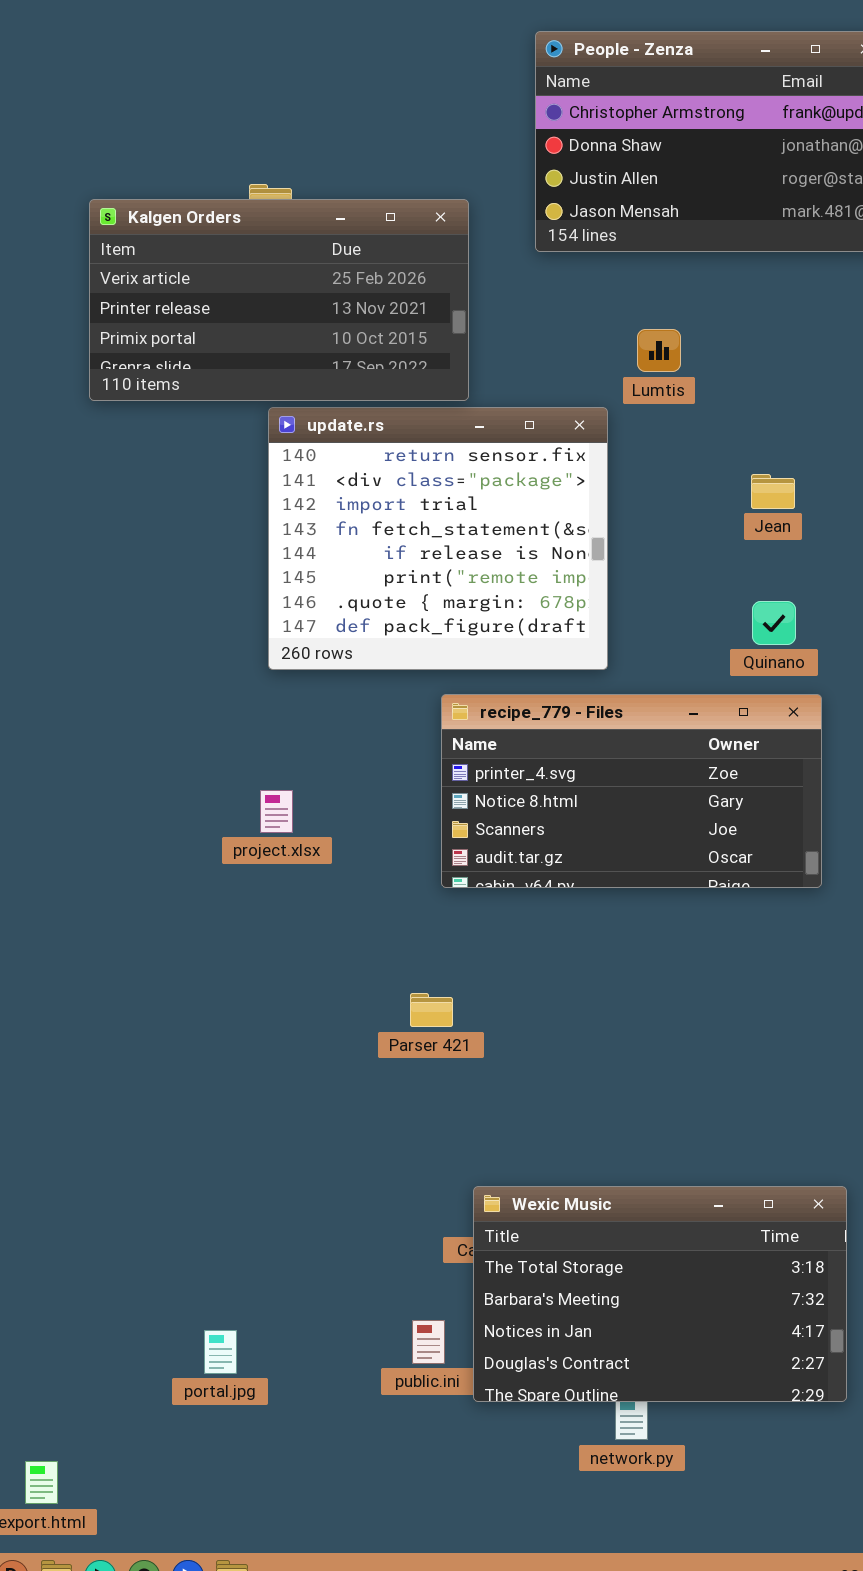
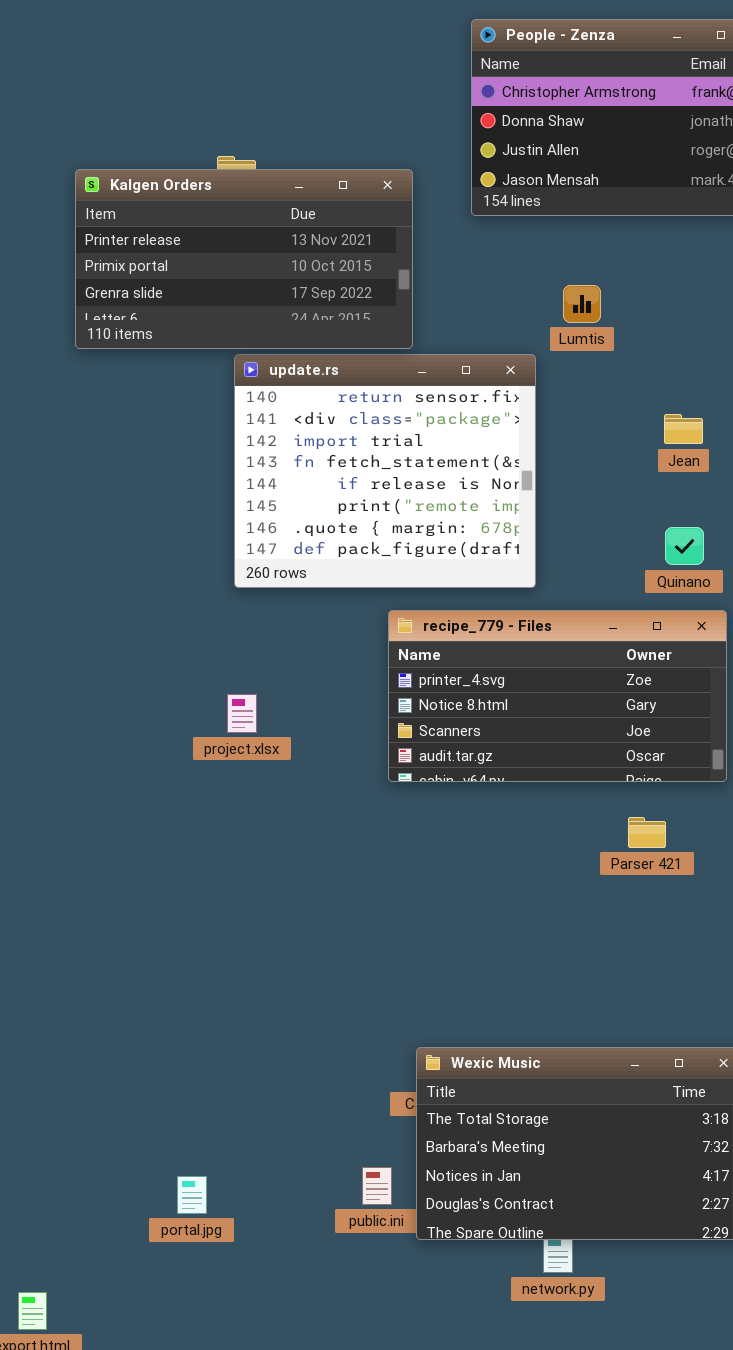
Kalgen Orders: [89,199,469,401] -> [75,169,413,349], scrolled down 1 row
Parser 421: [410,993,453,1027] -> [628,817,666,848], moved

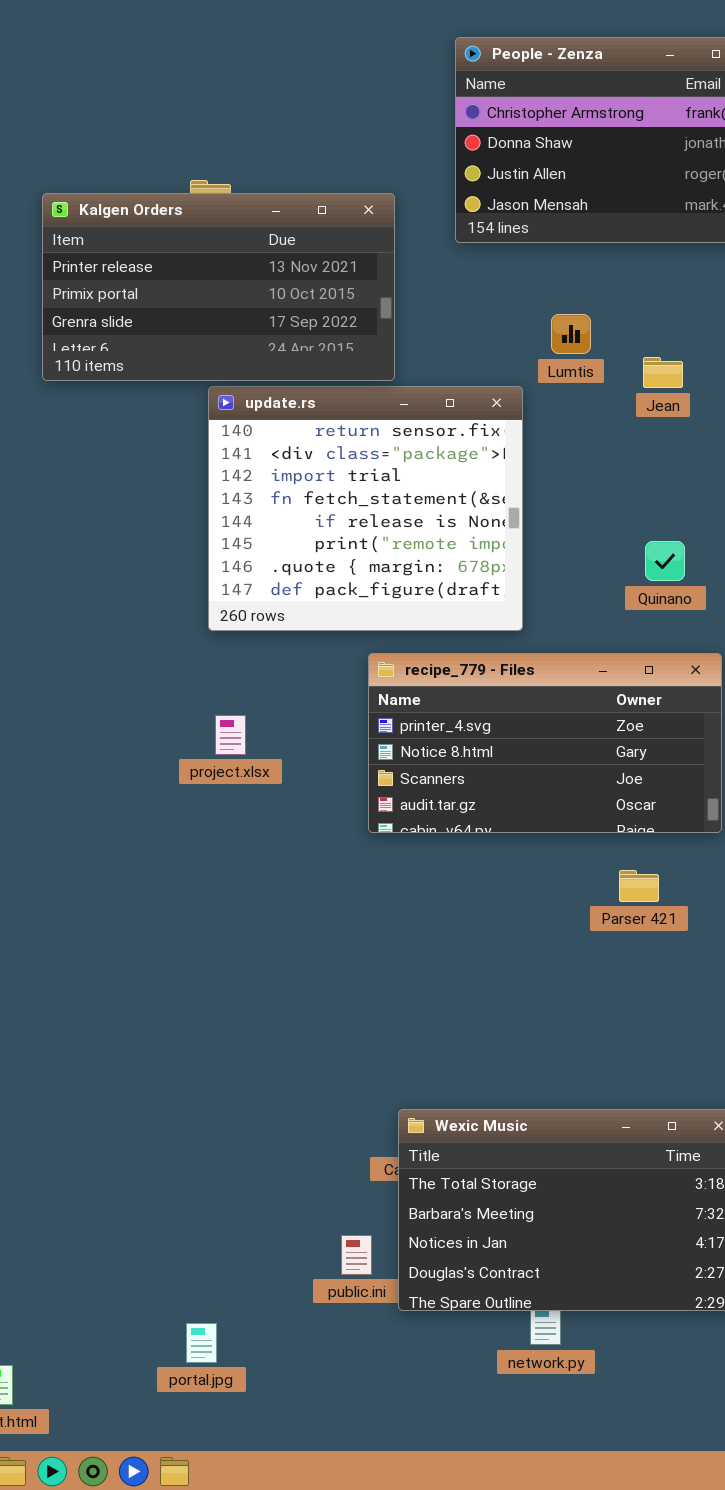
Jean: [664,414,703,444] -> [643,357,683,388], moved
Quinano: [665,527,704,565] -> [645,541,685,581], moved
project.xlsx: [227,694,257,733] -> [215,715,246,755], moved
portal.jpg: [177,1176,207,1214] -> [186,1323,217,1363], moved

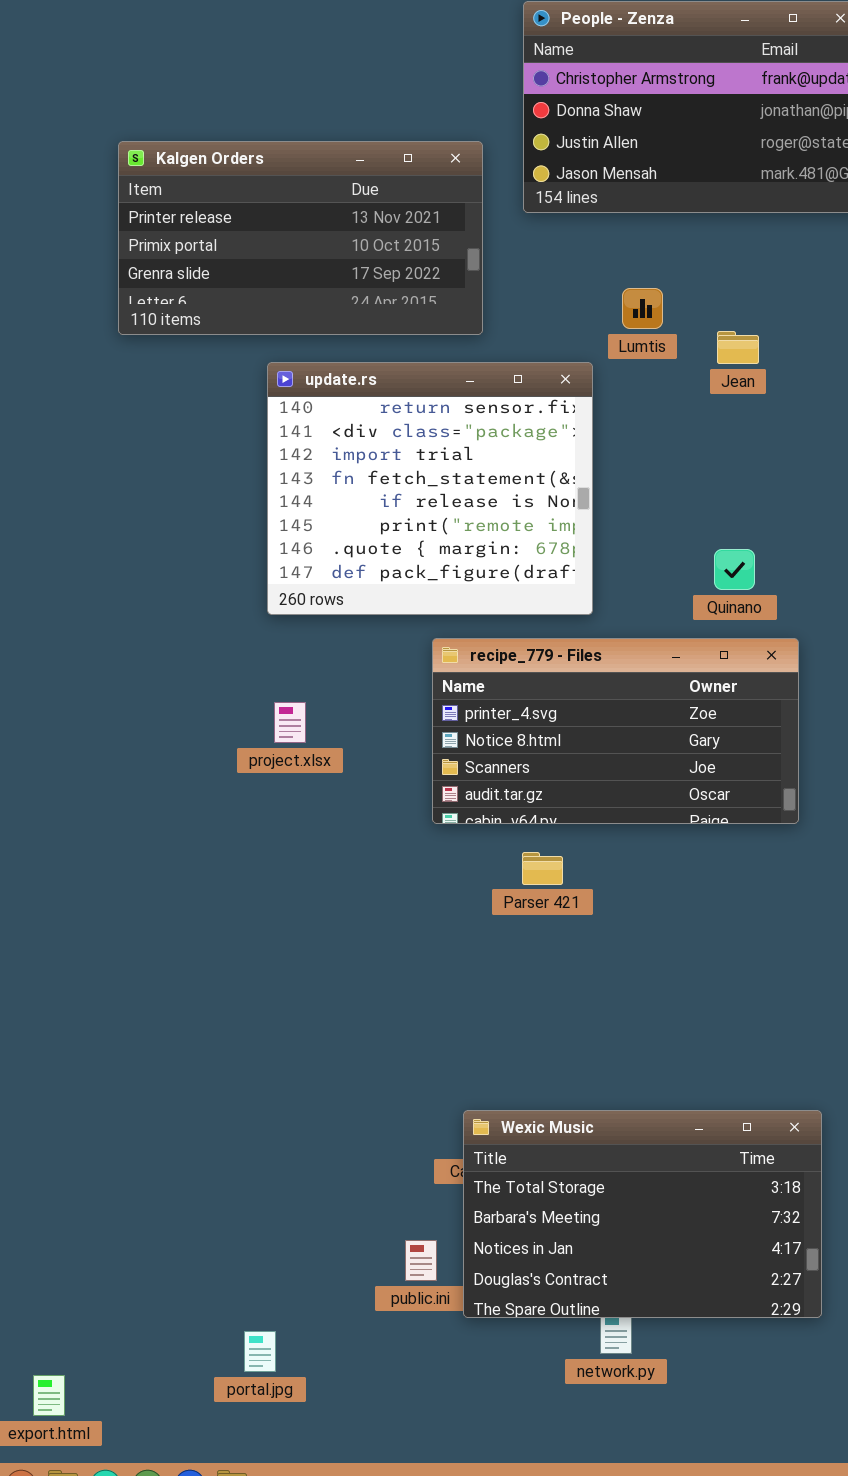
Kalgen Orders: [42,193,395,381] -> [118,141,483,335], moved
Quinano: [645,541,685,581] -> [714,549,755,590], moved
Parser 421: [619,870,659,902] -> [522,852,563,885], moved

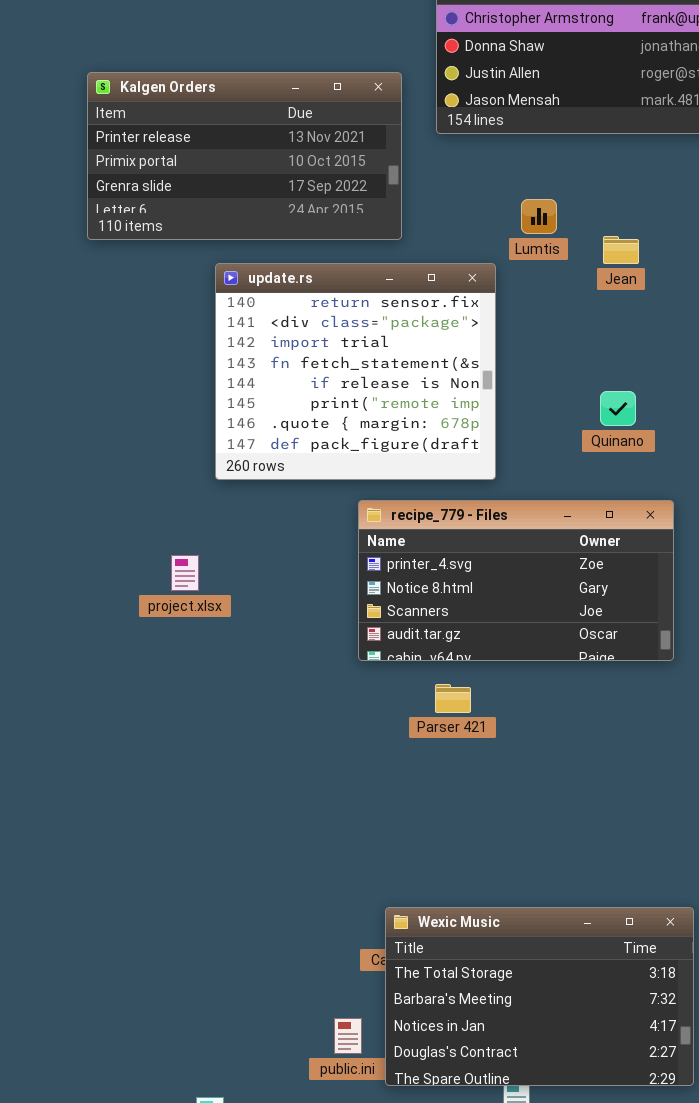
Quinano: [714,549,755,590] -> [600,391,636,426], moved
project.xlsx: [274,702,306,743] -> [171,555,199,591], moved

